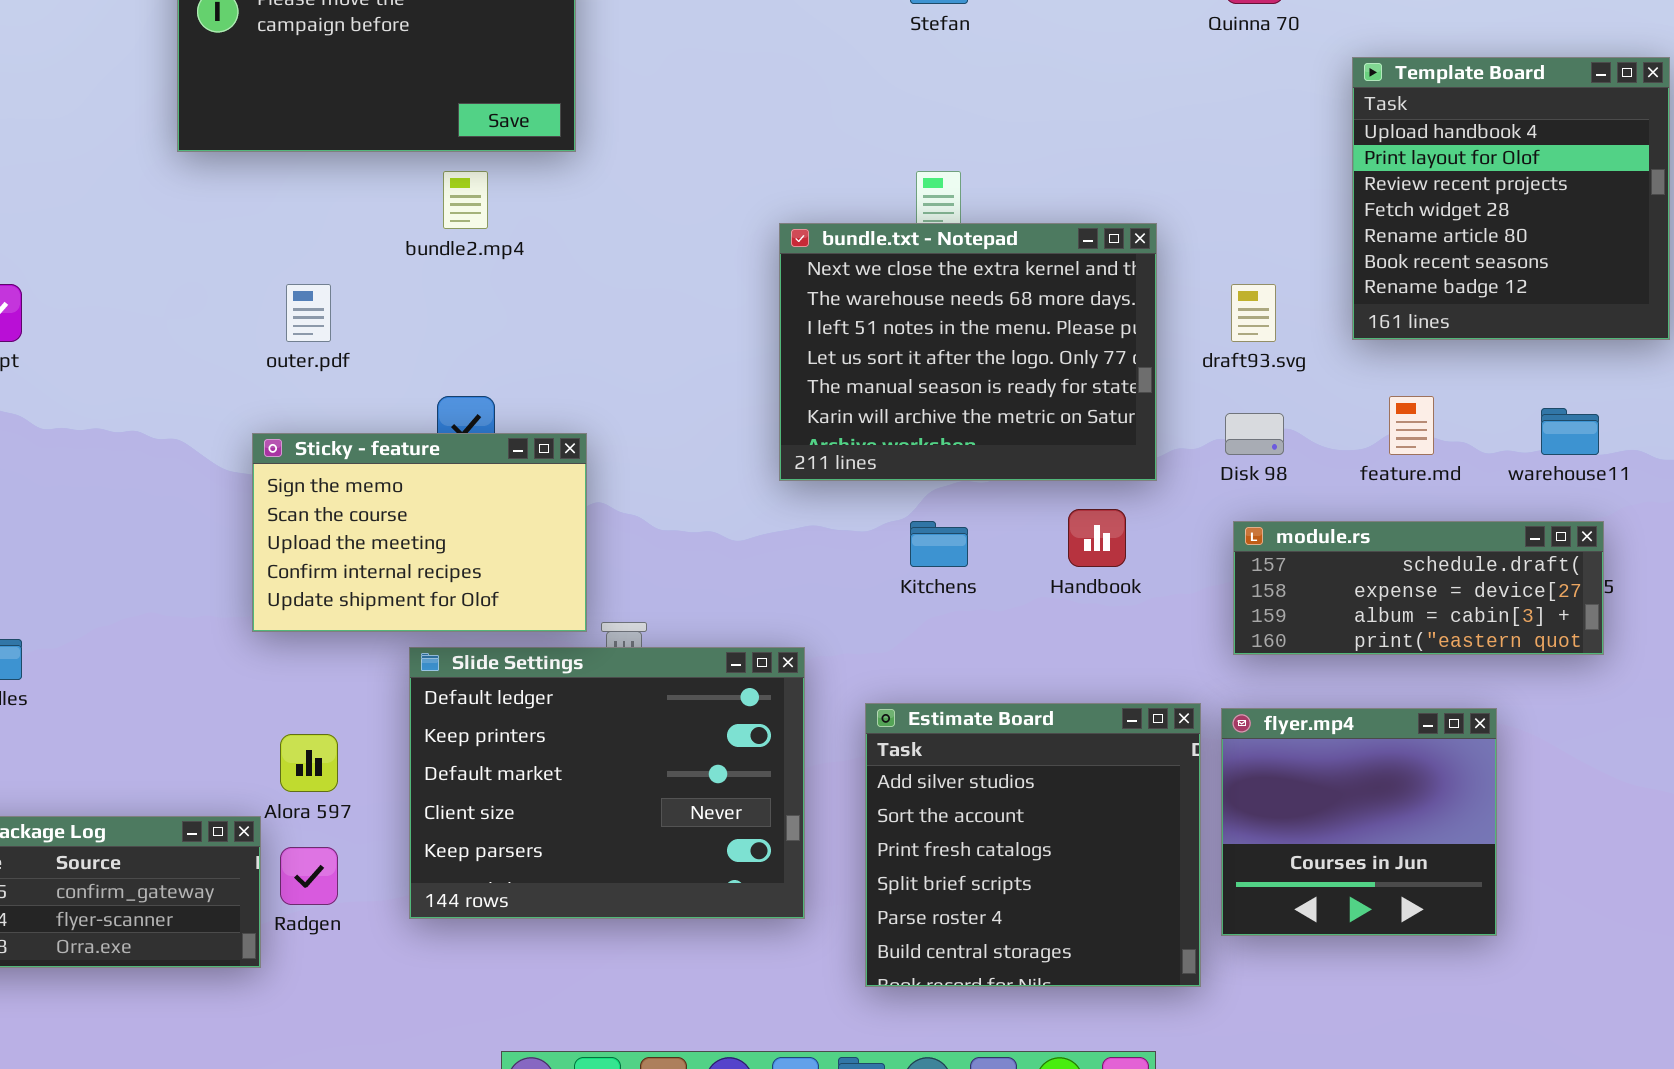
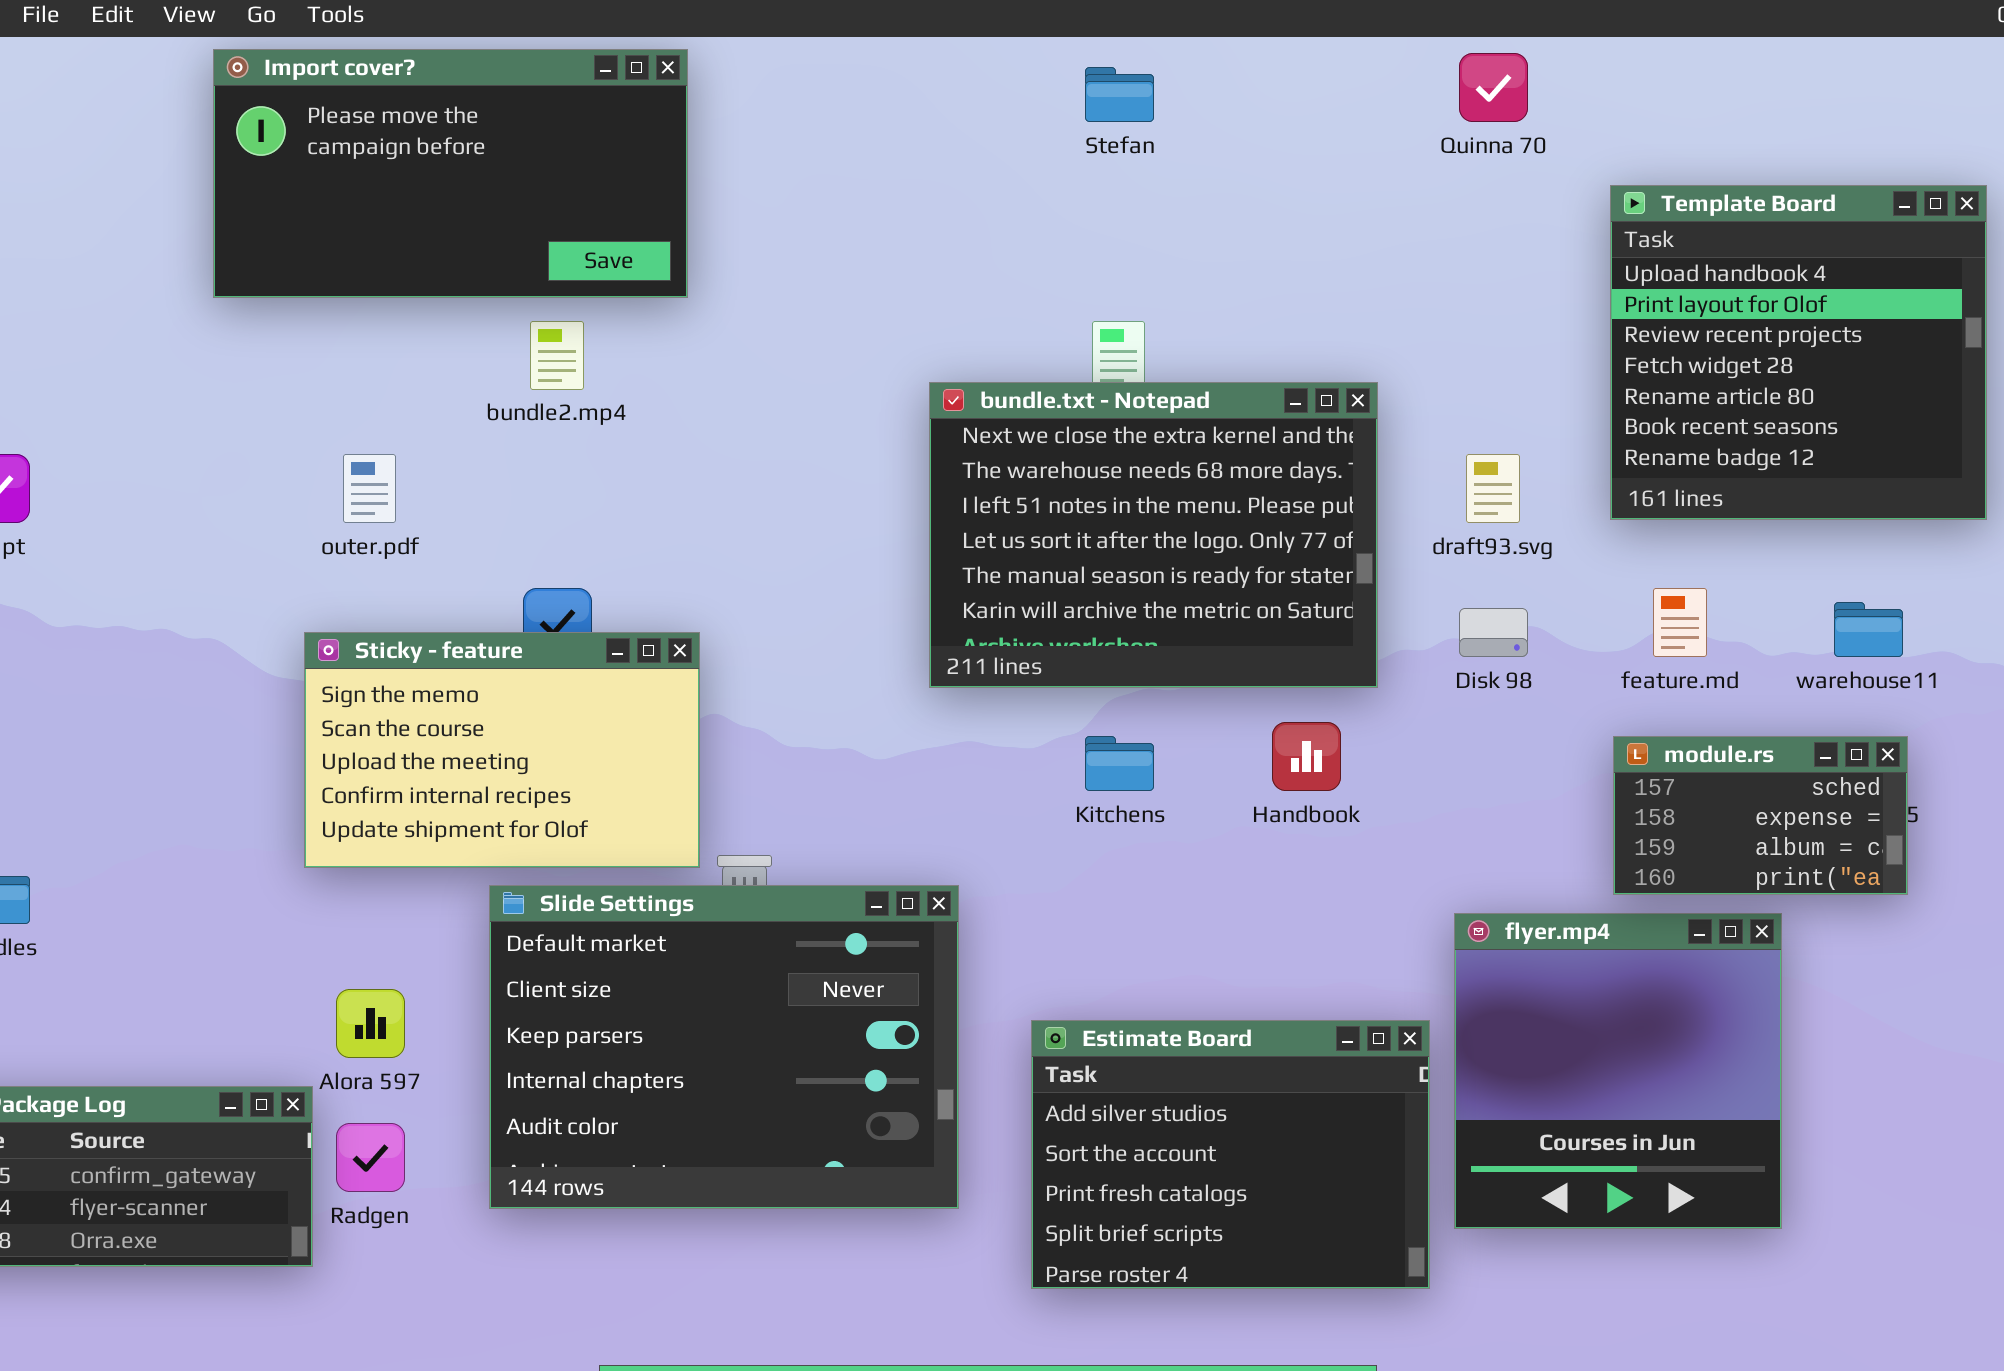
module.rs: [1233,521,1604,655] -> [1613,736,1908,895], resized
Slide Settings: [409,647,805,919] -> [489,885,959,1209], scrolled down 2 rows
Estimate Board: [865,703,1201,987] -> [1031,1020,1430,1289], resized
flyer.mp4: [1221,708,1497,936] -> [1454,913,1782,1229], resized

